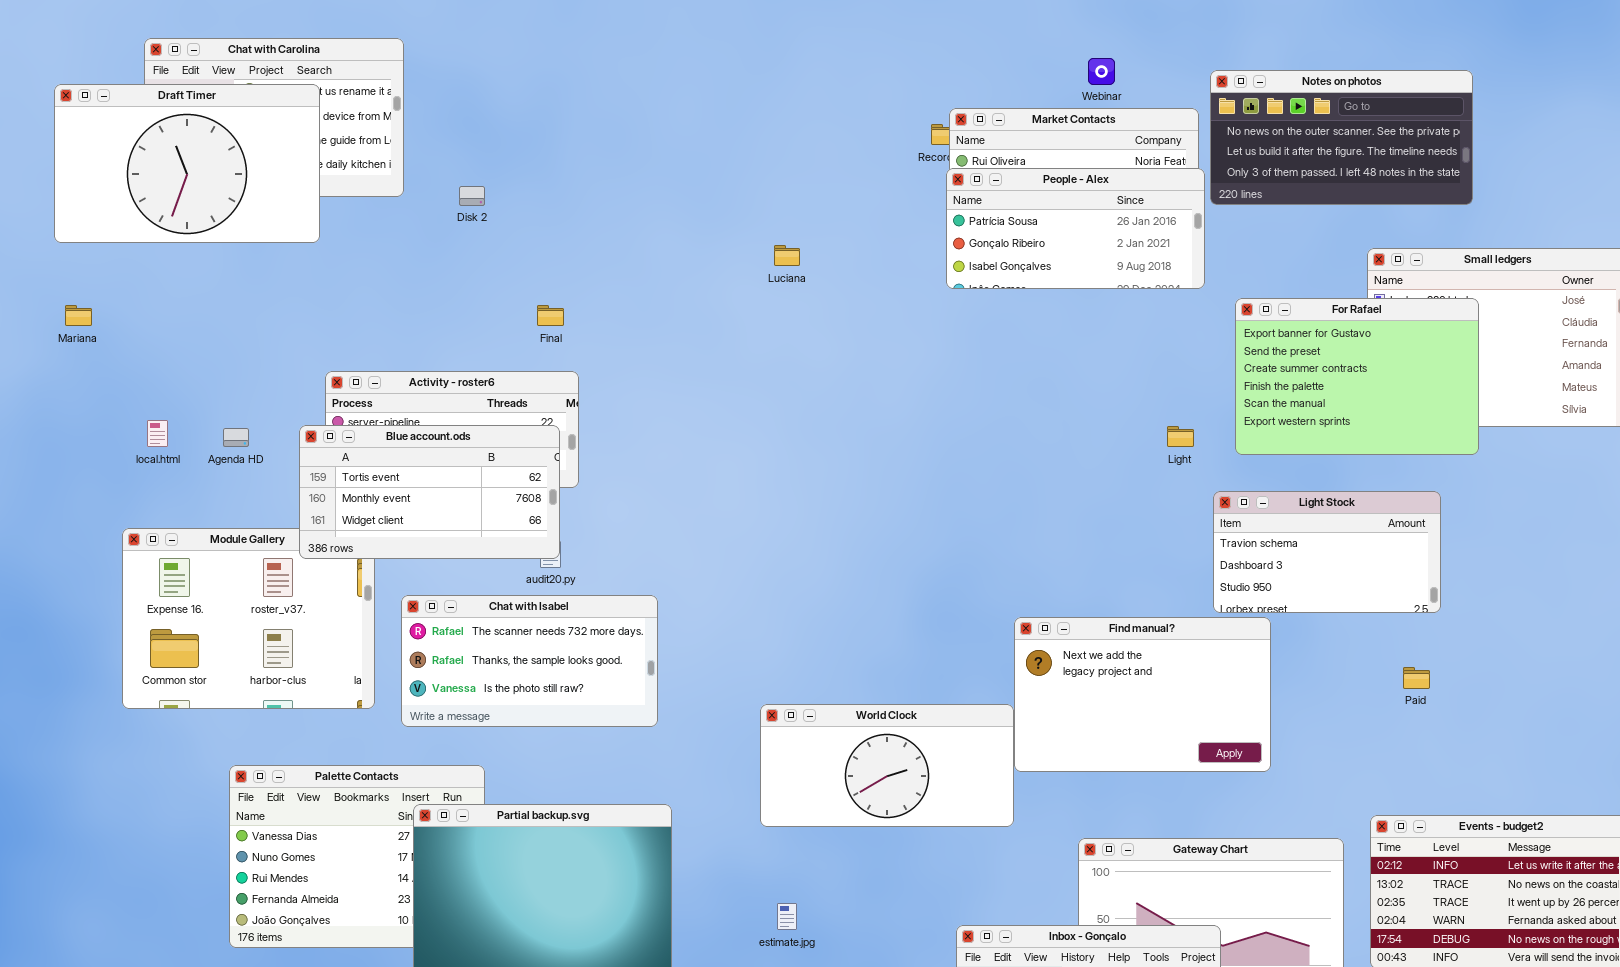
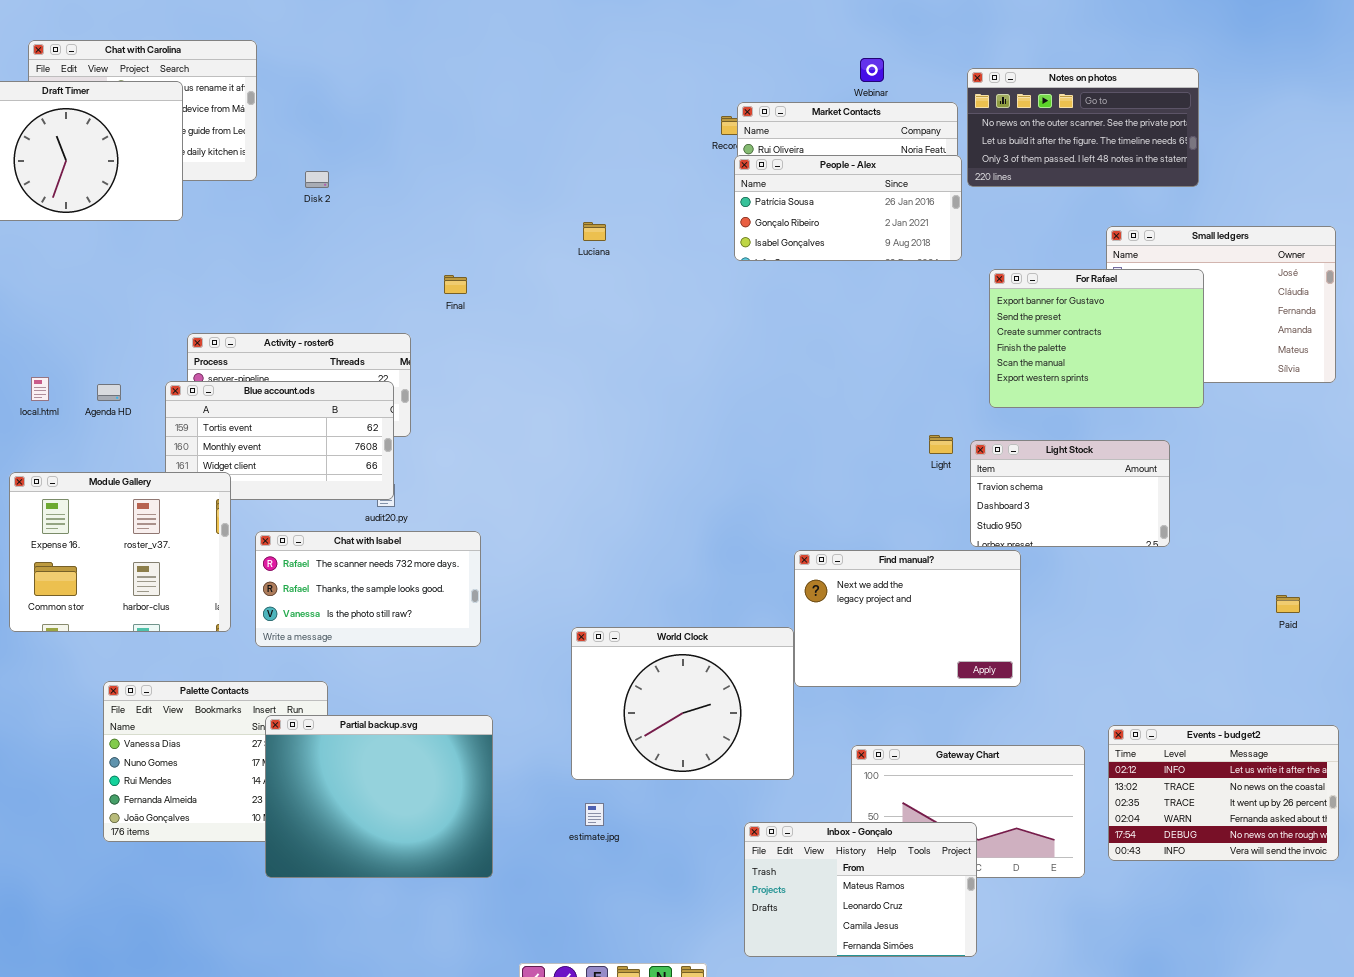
Final: [537,305,564,326] -> [444,275,467,294], moved
Light: [1167,426,1194,447] -> [929,435,953,454], moved
Module Gallery: [122,528,375,709] -> [9,472,231,632], raised
Paid: [1403,667,1430,689] -> [1276,595,1300,613], moved
World Clock: [760,704,1014,827] -> [571,627,794,780], resized

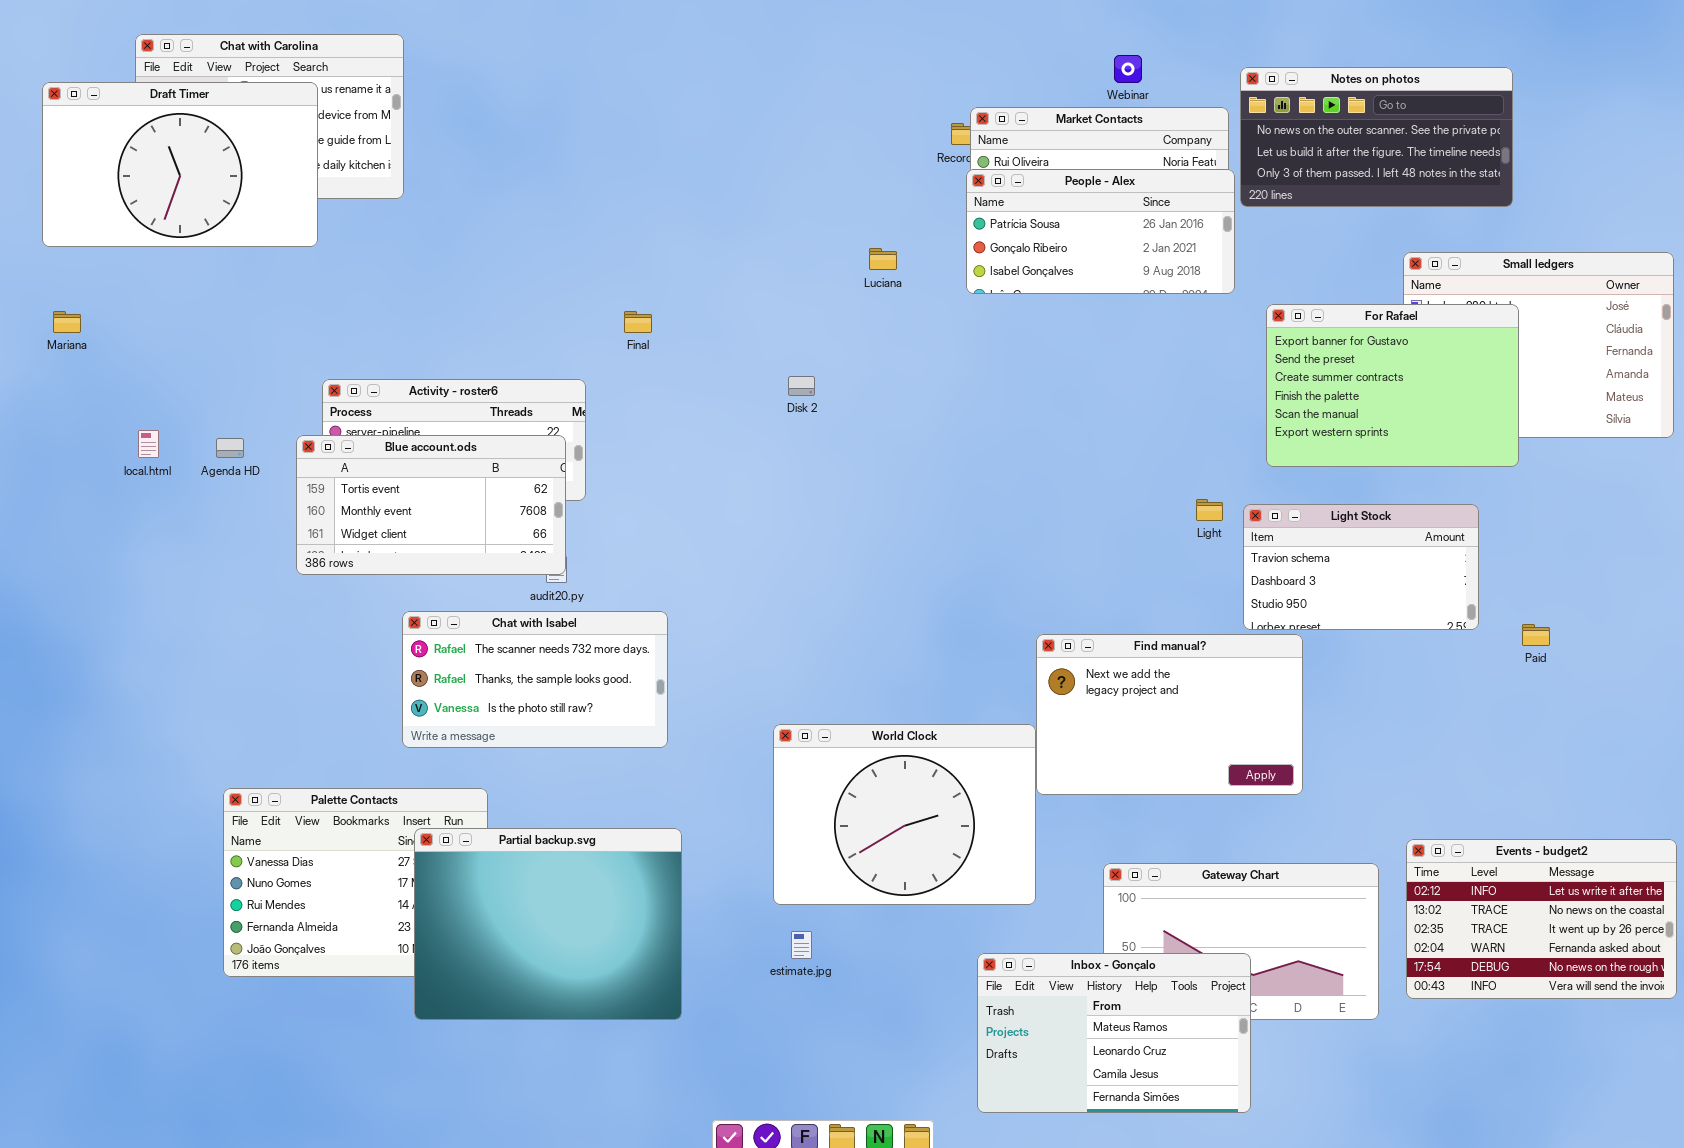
Disk 2: [305,171,329,188] -> [788,376,815,396], moved
Luciana: [583,222,606,241] -> [869,248,897,270], moved
Module Gallery: [9,472,231,632] -> none, closed
Paid: [1276,595,1300,613] -> [1522,624,1550,646], moved

